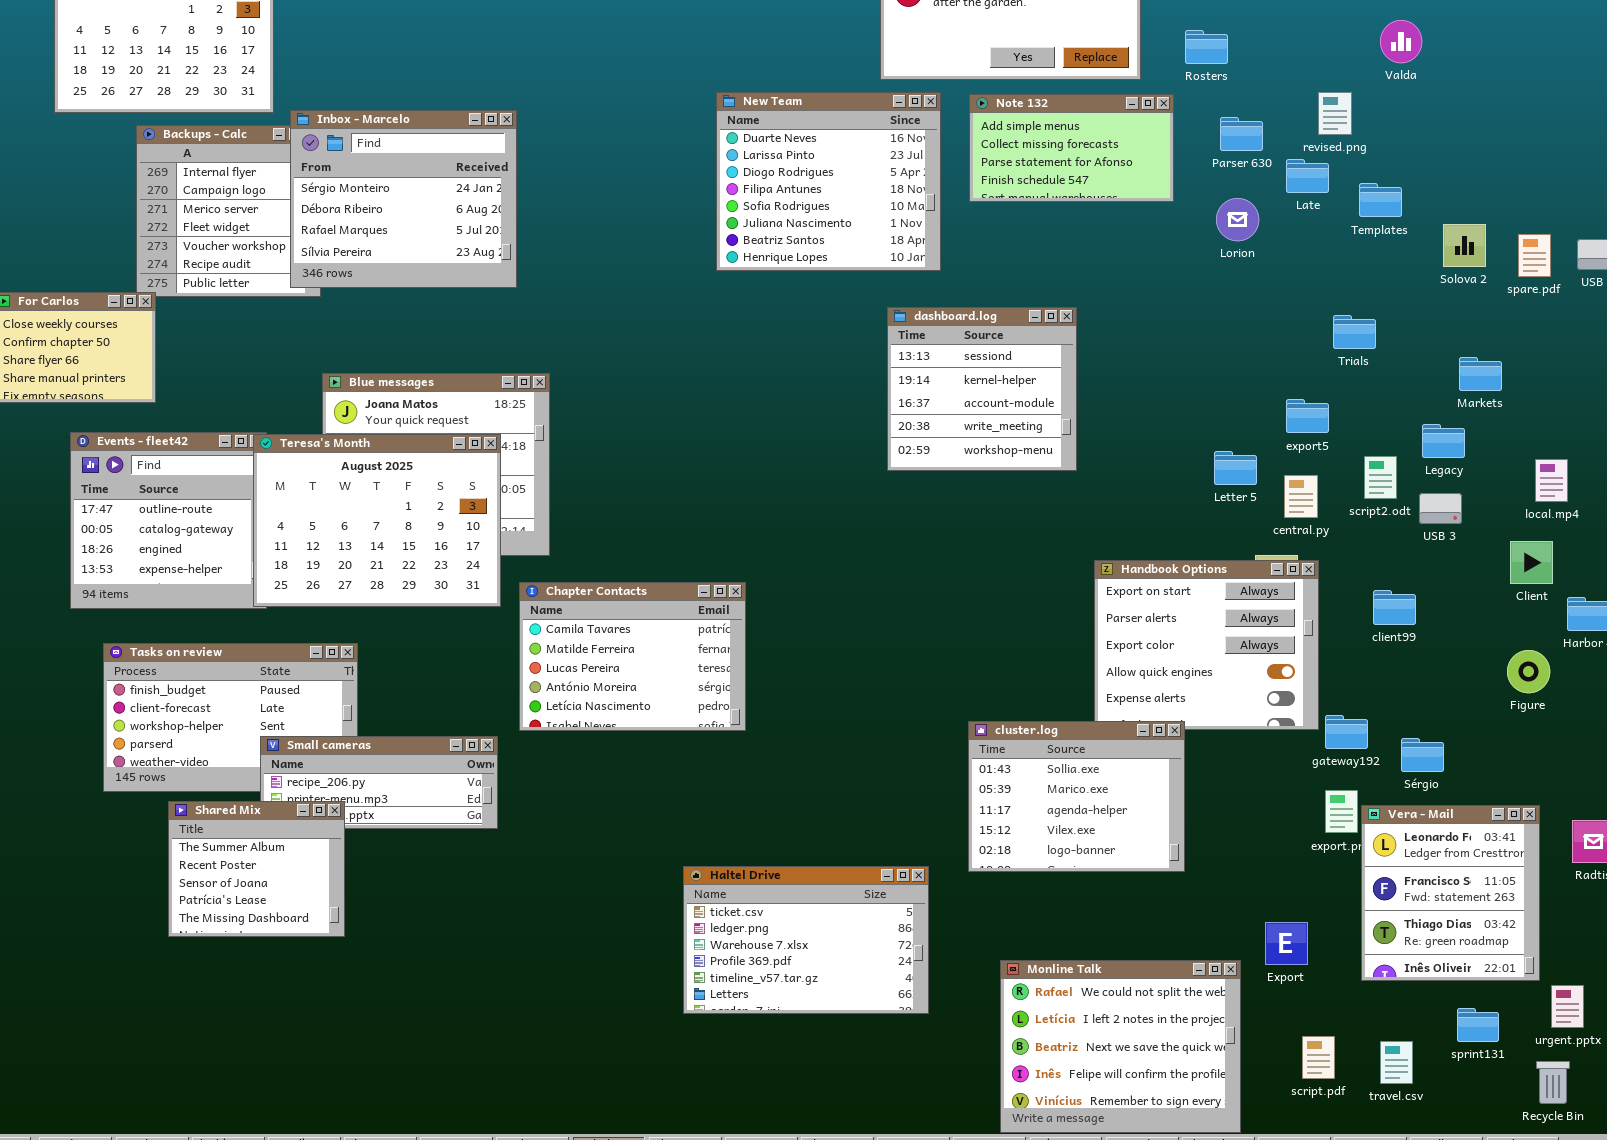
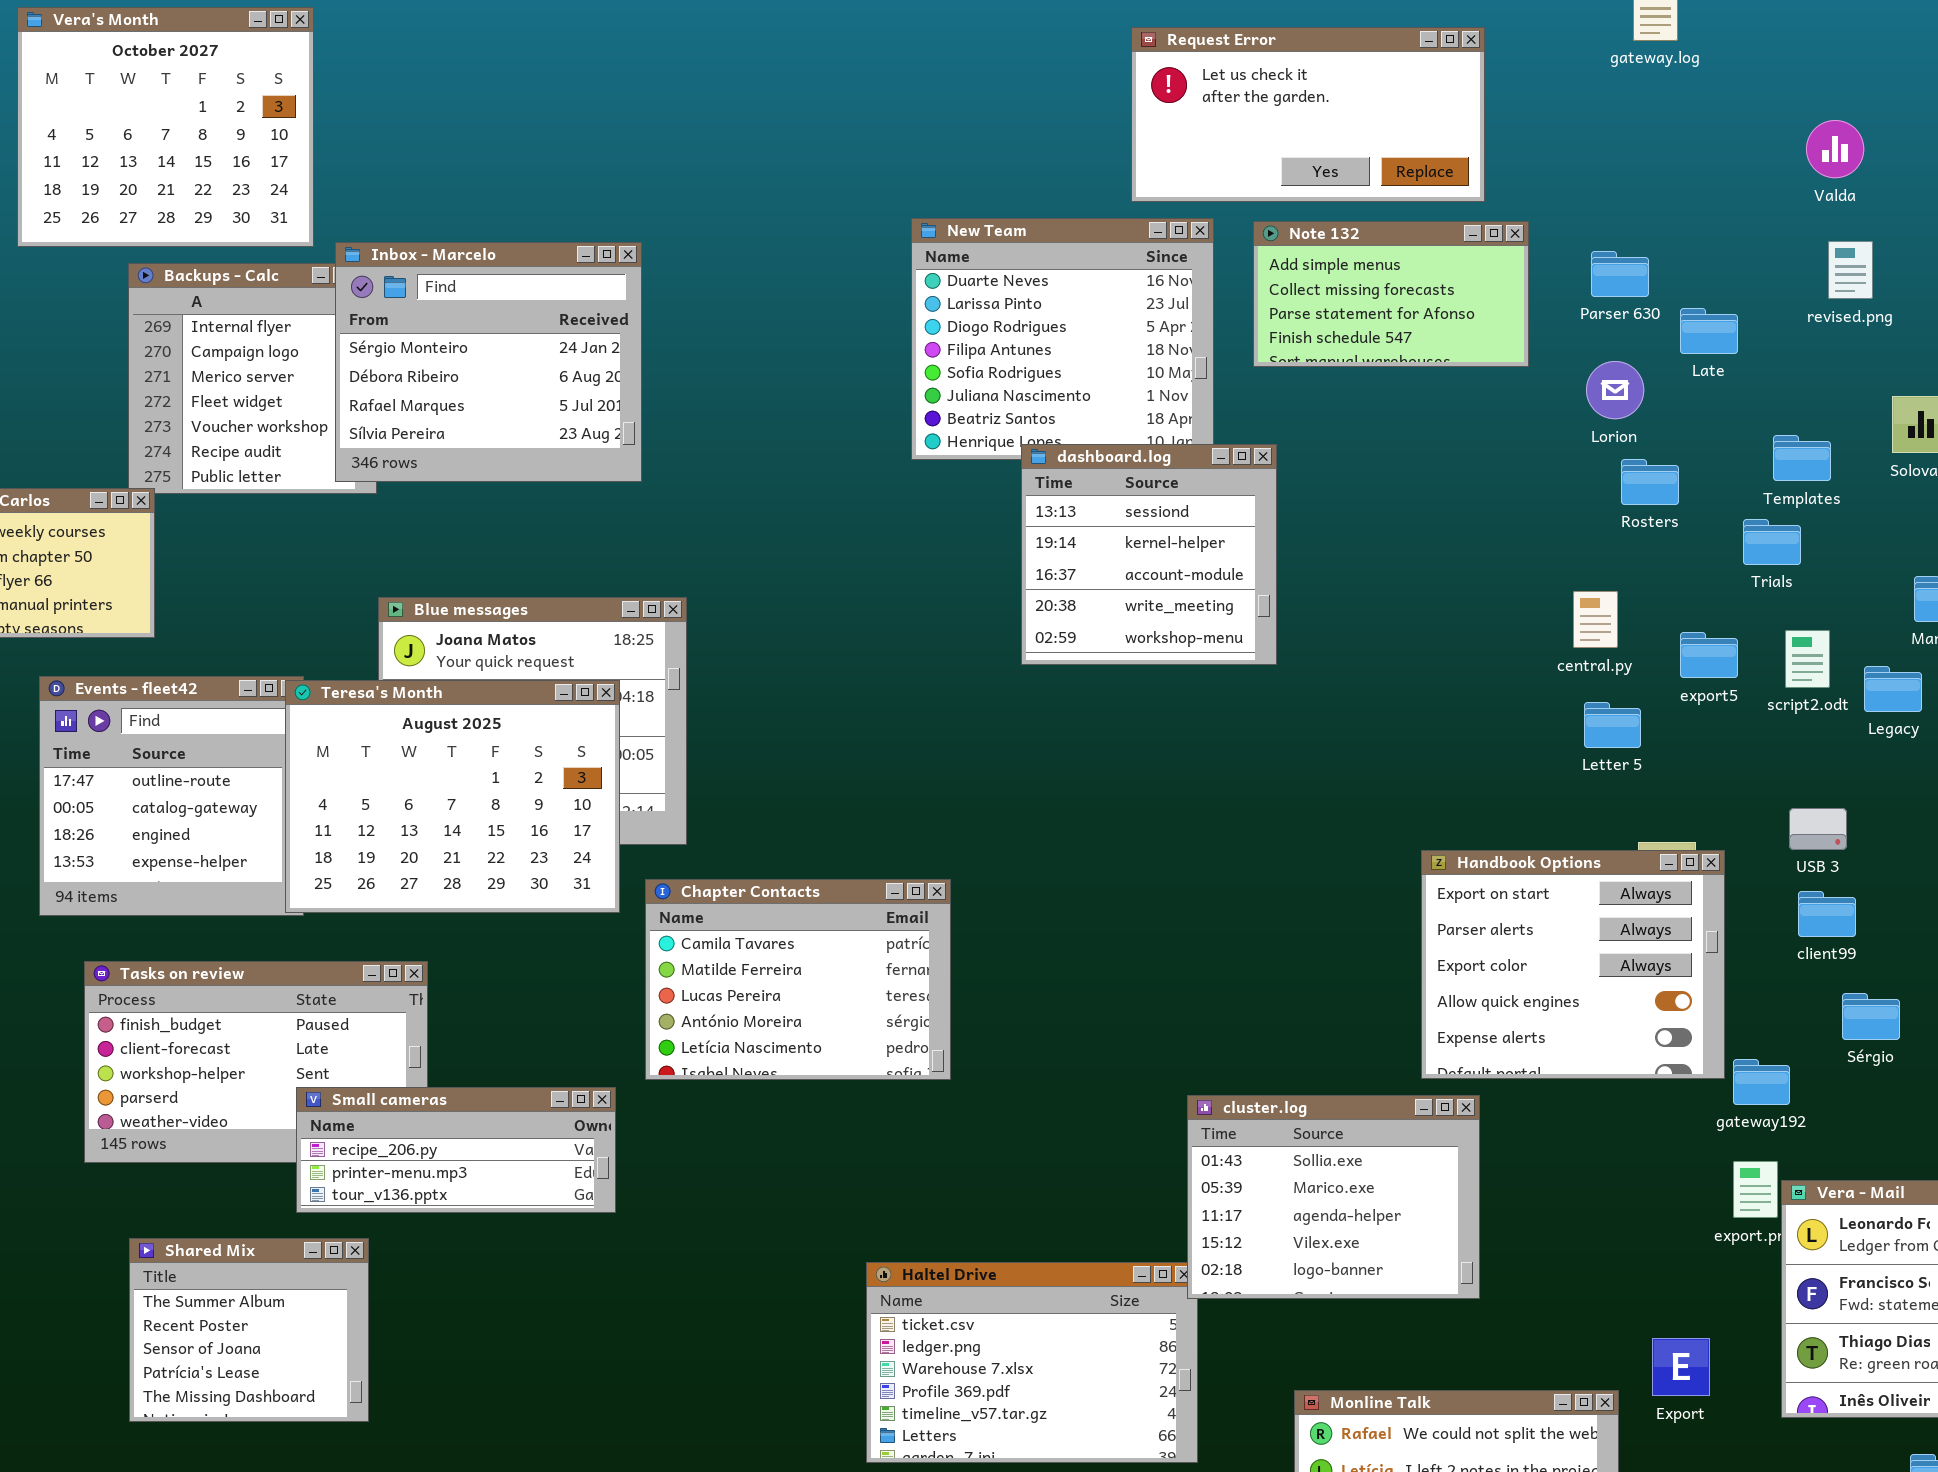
Rosters: [1185,30,1228,64] -> [1621,459,1679,505], moved
revised.png: [1318,92,1352,135] -> [1828,241,1873,299], moved
Templates: [1359,183,1402,217] -> [1773,435,1831,481], moved
dashboard.log: [887,307,1077,471] -> [1021,444,1277,665], moved
script2.odt: [1364,456,1397,499] -> [1785,630,1830,688], moved
central.py: [1284,475,1318,518] -> [1573,591,1618,648], moved
USB 3: [1419,493,1462,524] -> [1789,808,1847,850], moved
cluster.log: [968,721,1185,872] -> [1187,1095,1480,1299], moved
Sérgio: [1401,738,1444,772] -> [1842,993,1900,1040], moved
Shared Mix: [168,801,345,937] -> [129,1238,369,1422], moved

